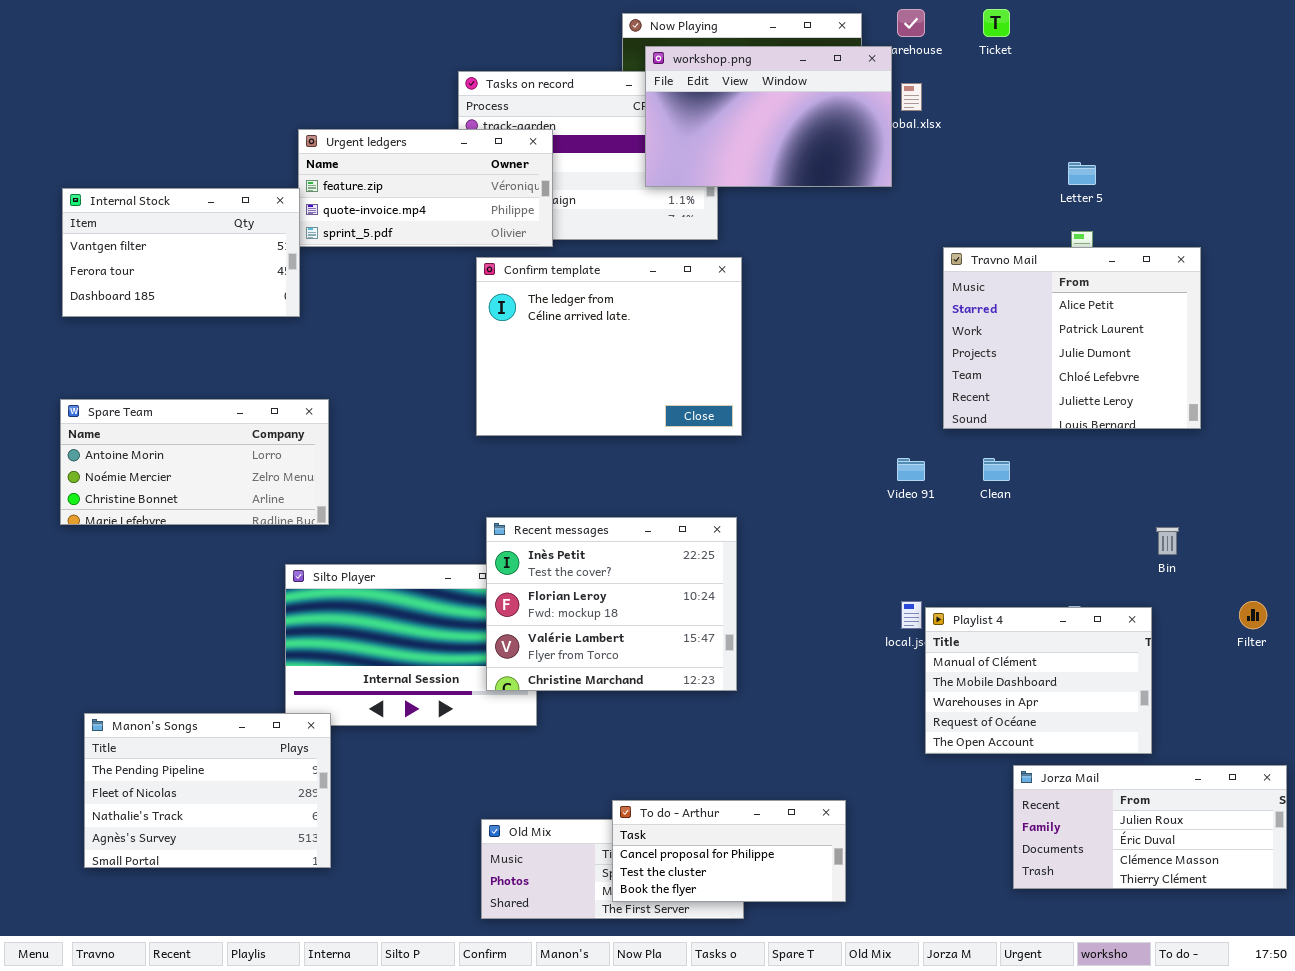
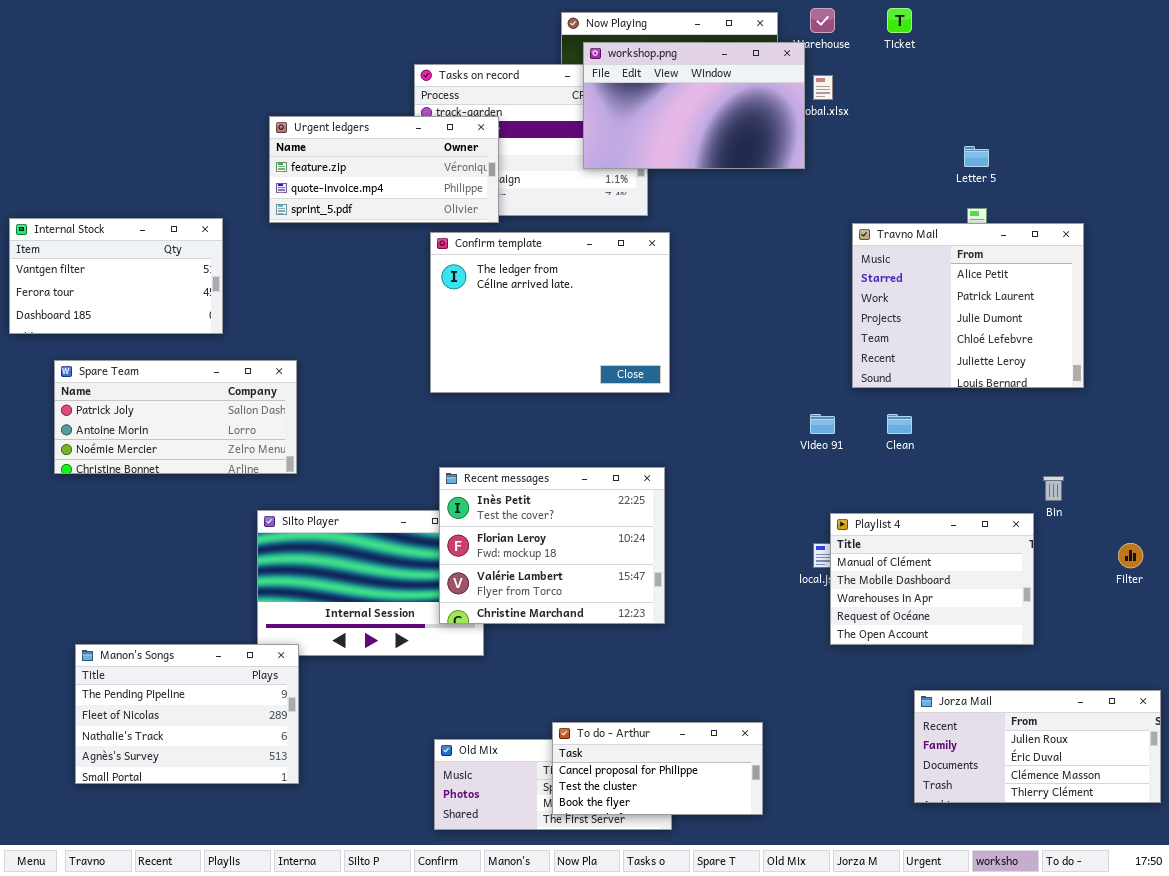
Internal Stock: [62,188,300,317] -> [9,218,223,334], moved
Spare Team: [60,399,329,525] -> [54,360,297,474], scrolled up 1 row
Playlist 4: [925,607,1152,754] -> [830,513,1034,645], moved

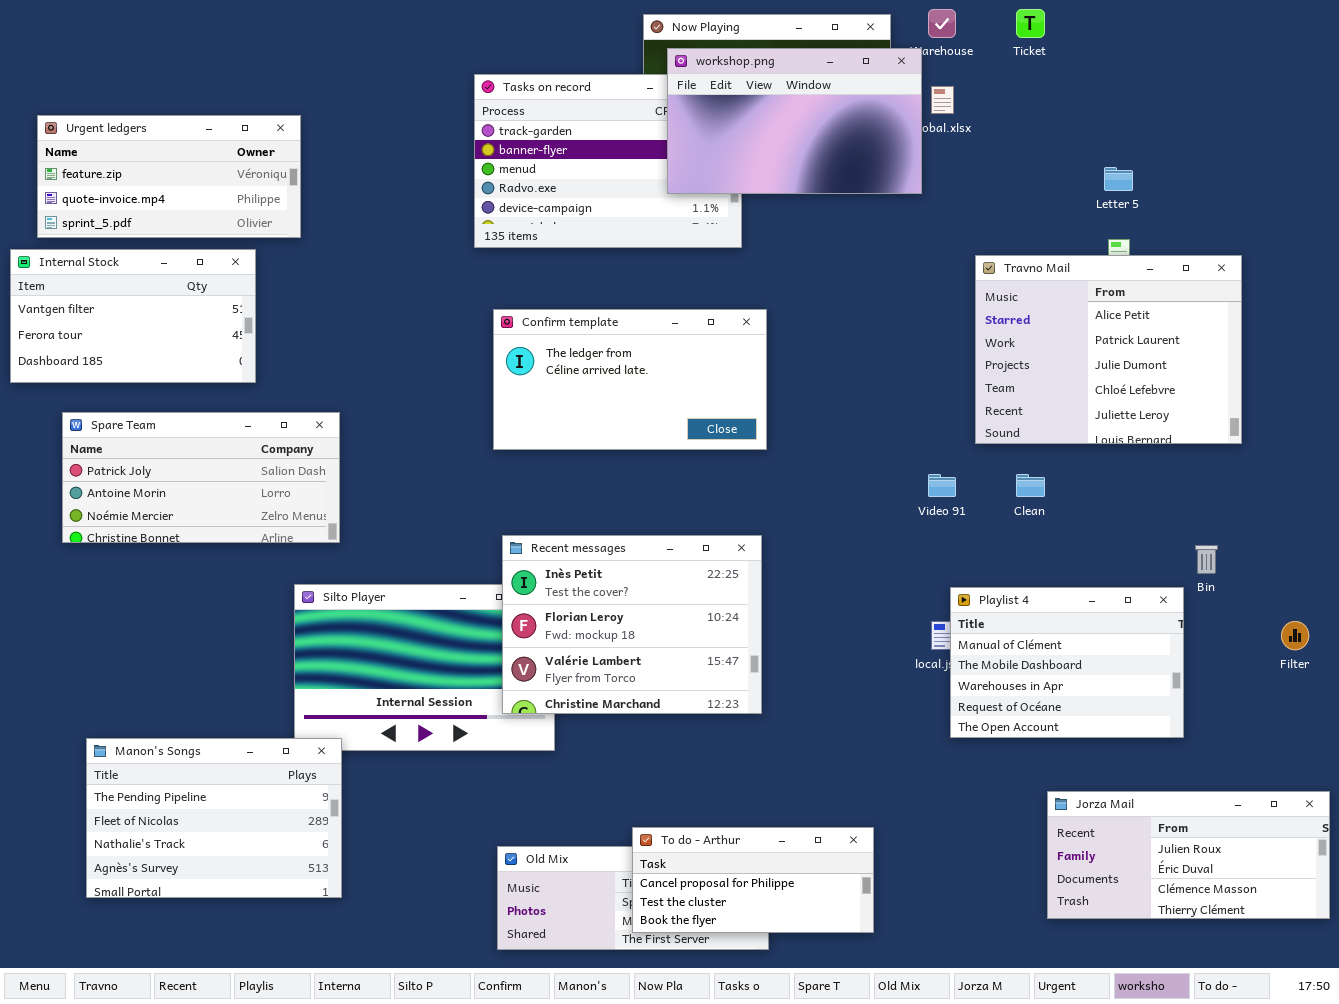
Urgent ledgers: [269,116,499,223] -> [37,115,301,238], moved
Confirm template: [430,232,670,393] -> [493,309,767,450], resized

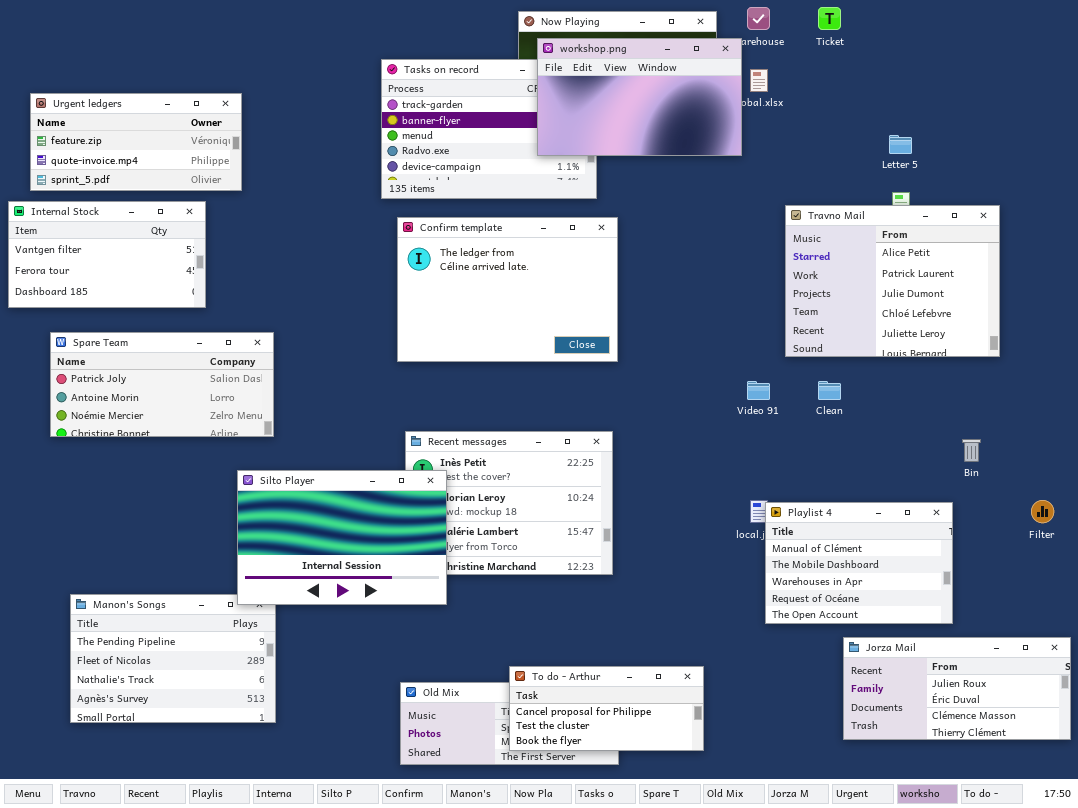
Confirm template: [493,309,767,450] -> [397,217,618,362], resized
Silto Player: [294,584,555,751] -> [237,470,447,605], raised
Playlist 4: [950,587,1184,738] -> [765,502,953,624], moved

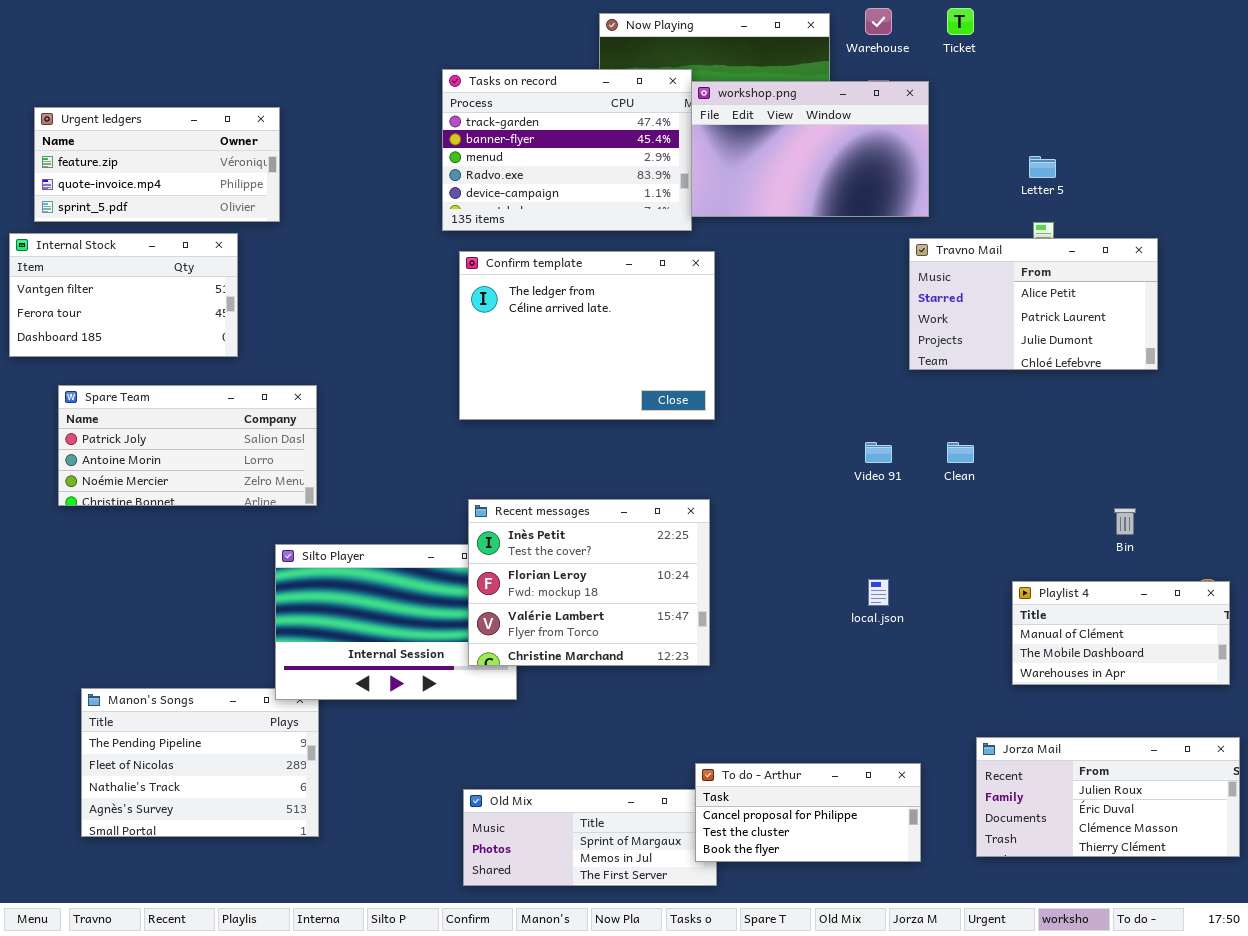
workshop.png: [537,38,742,156] -> [691,81,929,217], moved
Travno Mail: [785,205,1000,357] -> [909,238,1158,370], resized
Recent messages: [405,431,613,575] -> [468,499,710,666], raised
Playlist 4: [765,502,953,624] -> [1012,581,1230,685], moved, resized
To do - Arthur: [509,666,704,751] -> [695,763,921,862], moved

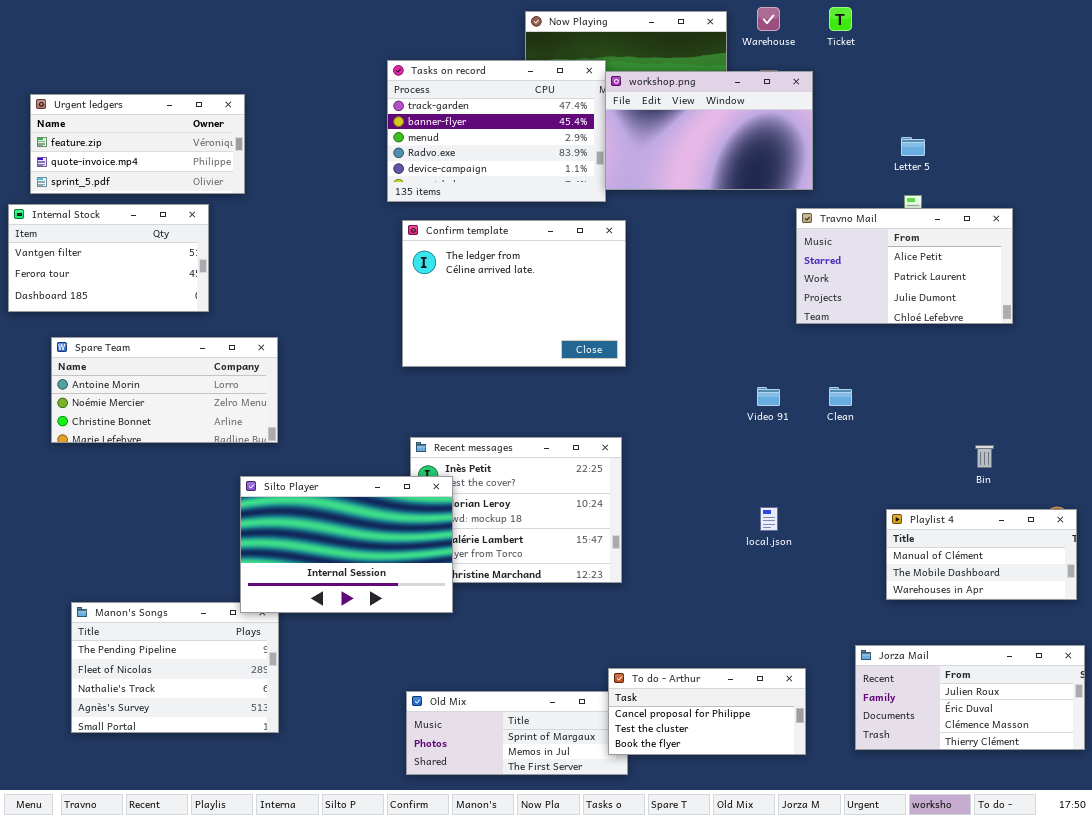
Spare Team: [58,385,317,506] -> [51,337,278,443], scrolled down 1 row
Silto Player: [275,544,517,700] -> [240,476,453,613], raised

